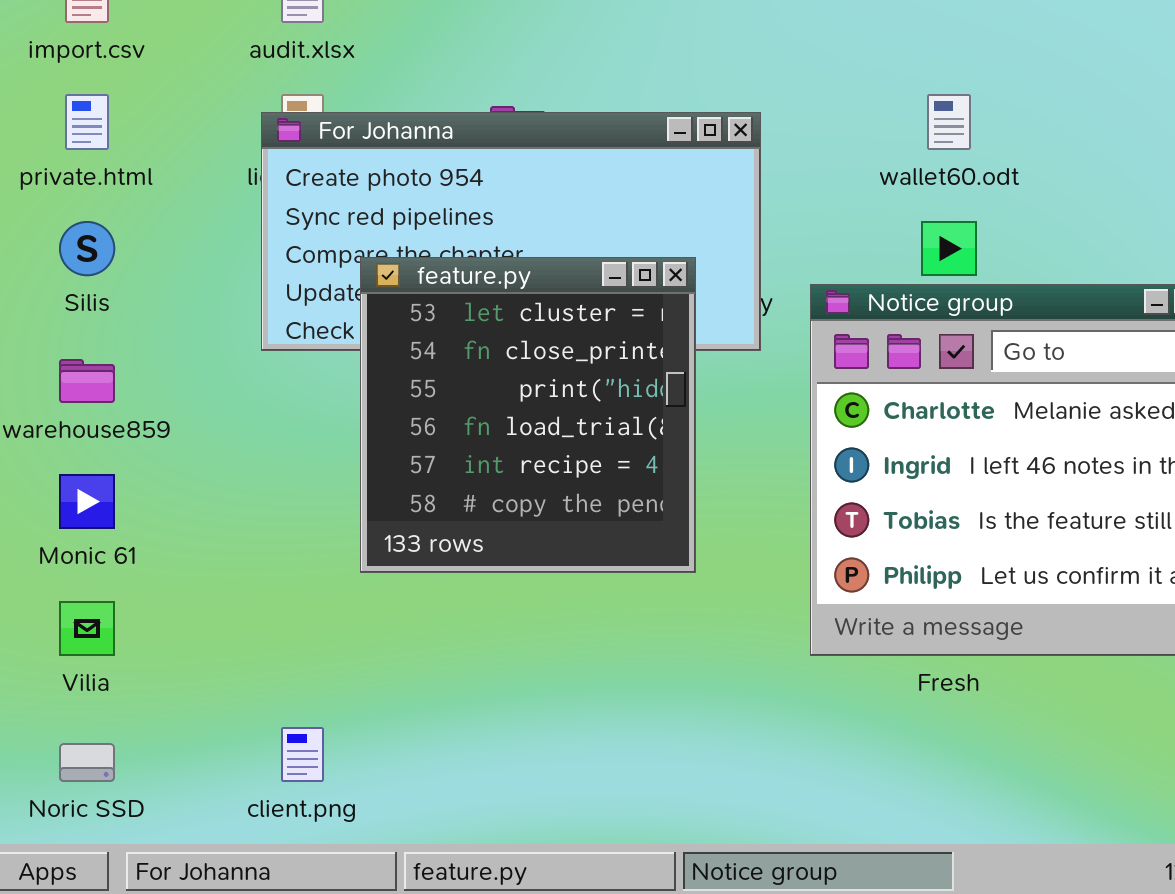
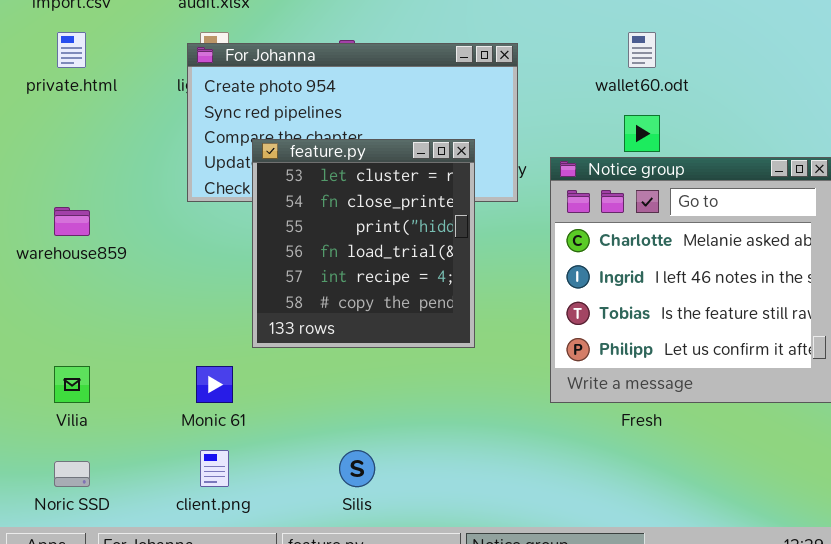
Silis: [59,221,115,276] -> [339,450,375,487], moved
Monic 61: [59,474,115,529] -> [196,366,233,403], moved

